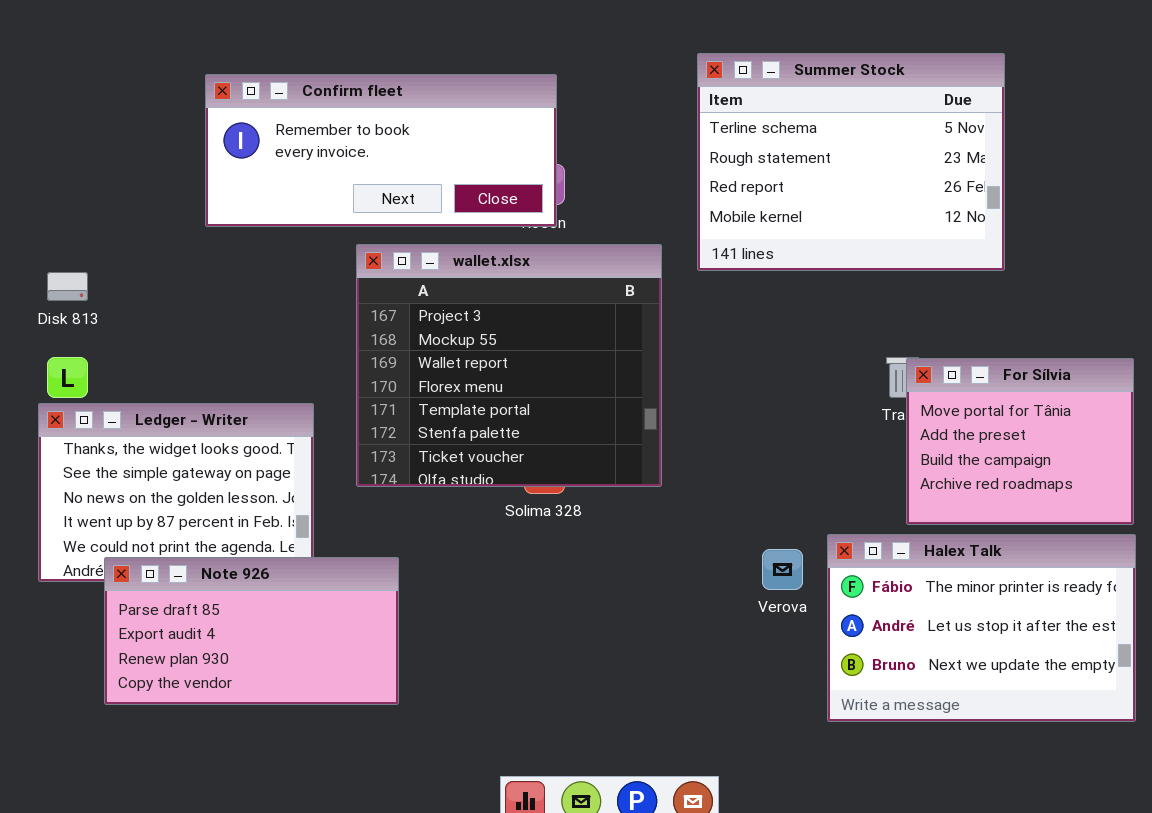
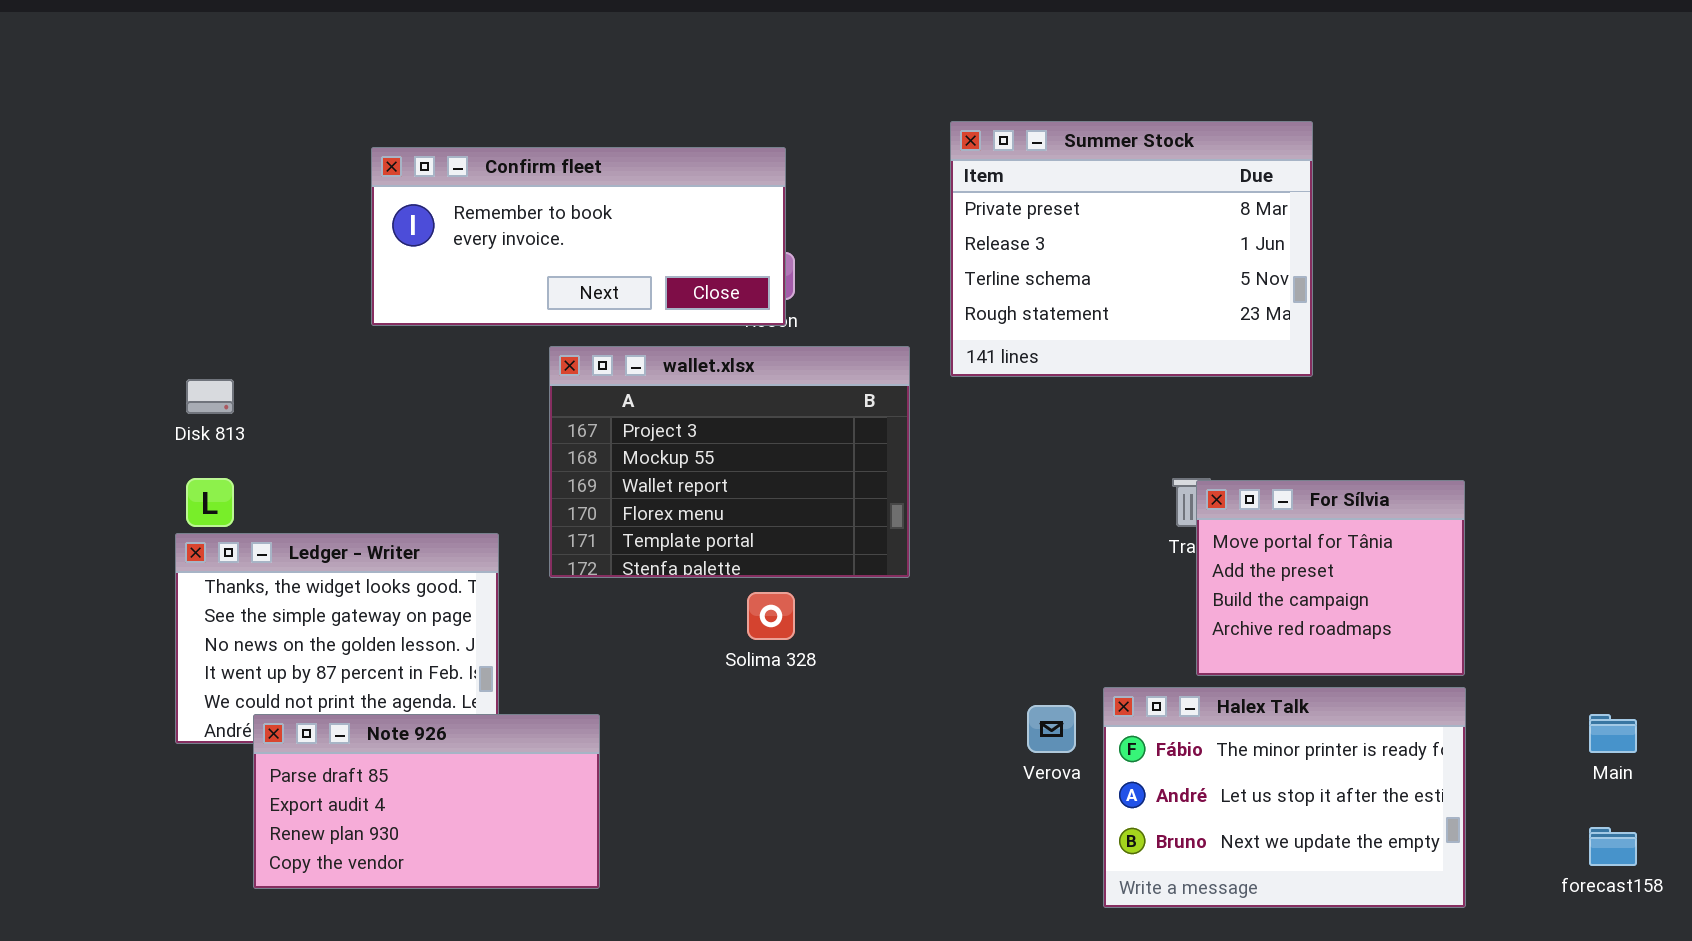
Summer Stock: [697,53,1005,271] -> [950,121,1313,377], scrolled up 2 rows
wallet.xlsx: [356,244,662,487] -> [549,346,910,578], resized

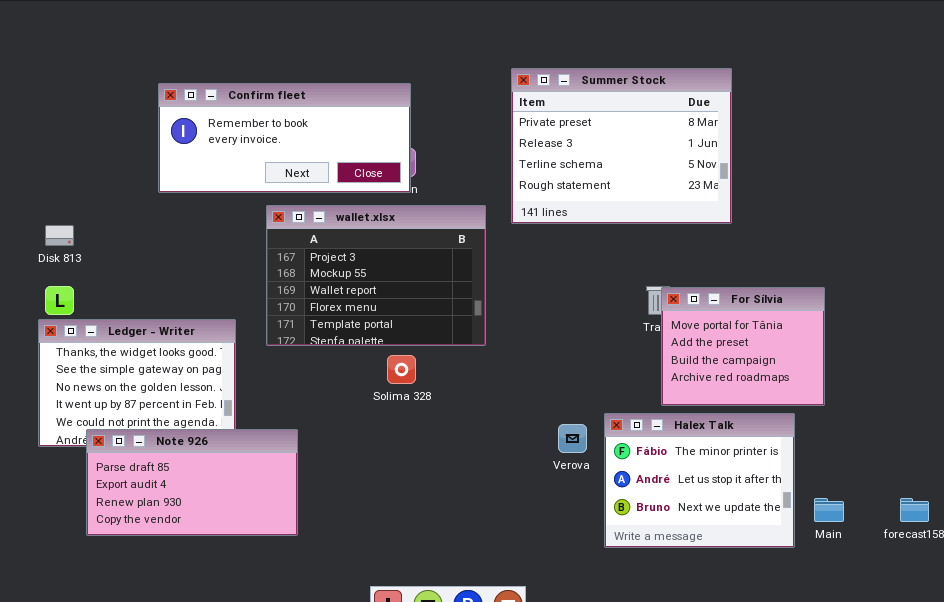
Halex Talk: [1103,687,1466,908] -> [604,413,795,548], resized
Main: [1589,714,1637,753] -> [814,498,844,522], moved

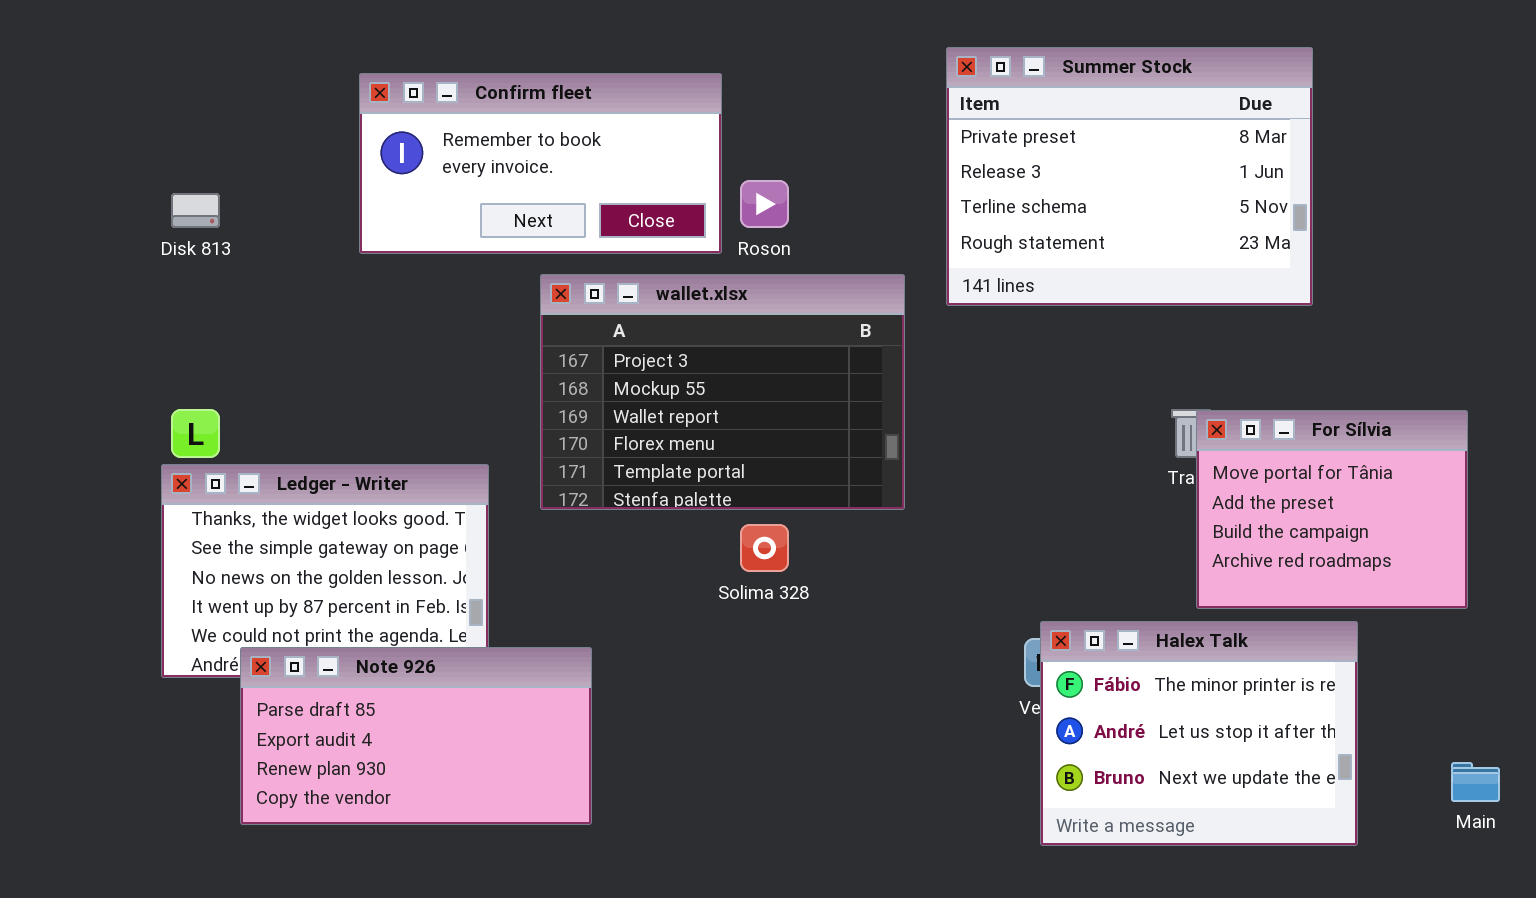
Confirm fleet: [158,83,411,193] -> [359,73,722,254], resized
Disk 813: [45,225,74,246] -> [171,193,220,228], moved
Halex Talk: [604,413,795,548] -> [1040,621,1358,846], moved

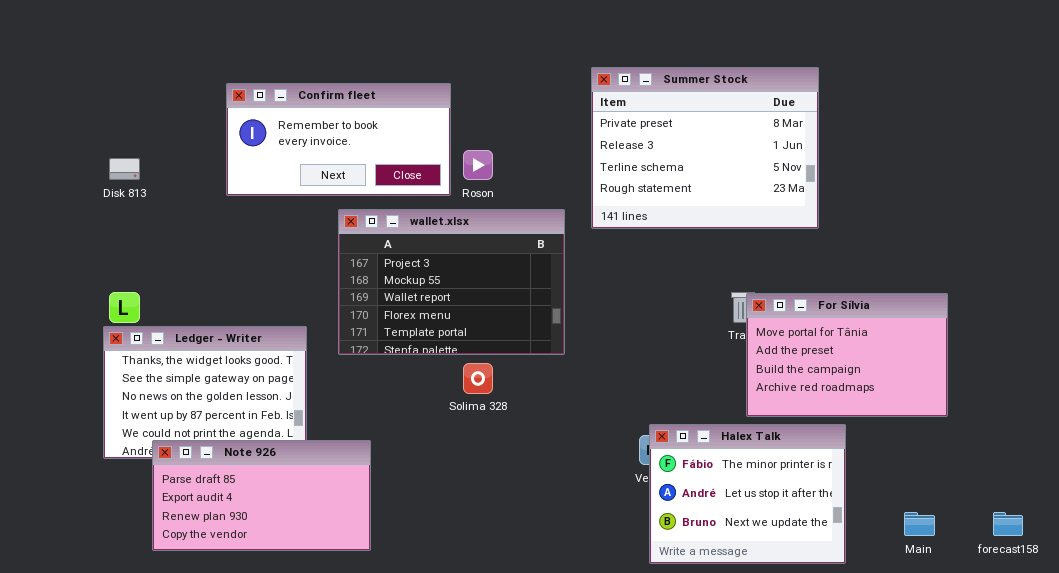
For Sílvia: [1196,410,1468,609] -> [746,293,948,417], resized

